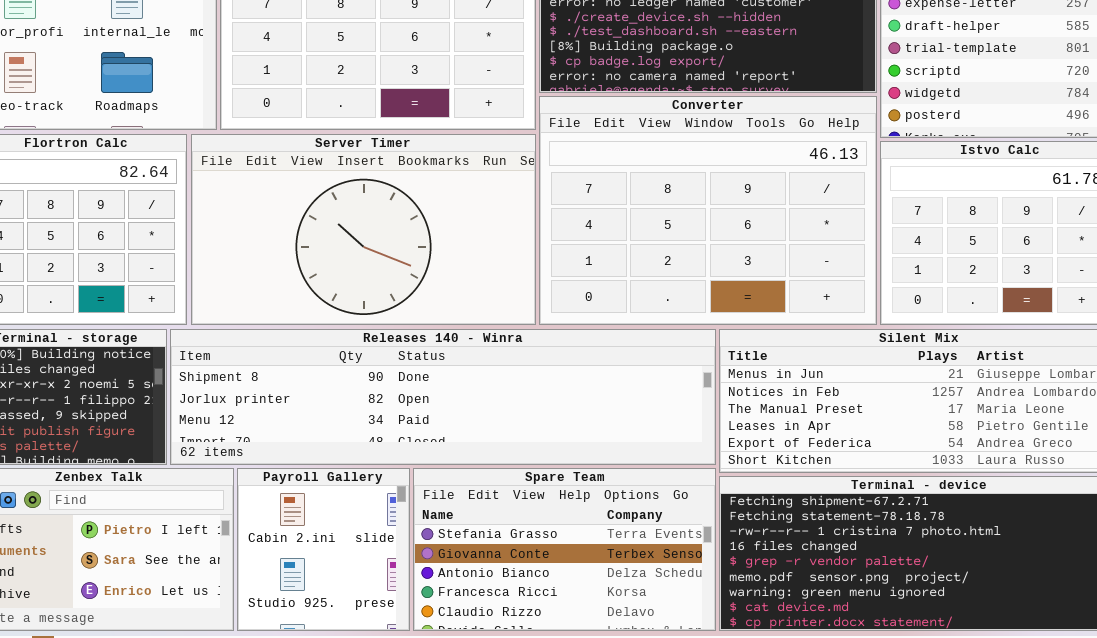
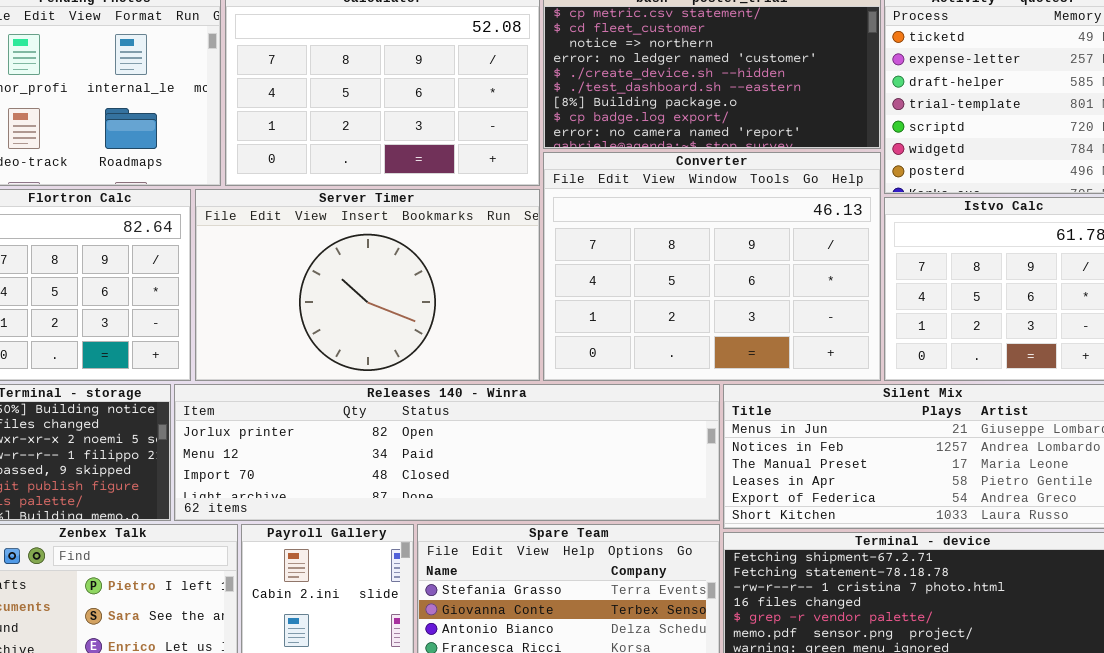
Releases 140 - Winra: [170,329,716,465] -> [174,384,720,521], scrolled down 1 row

